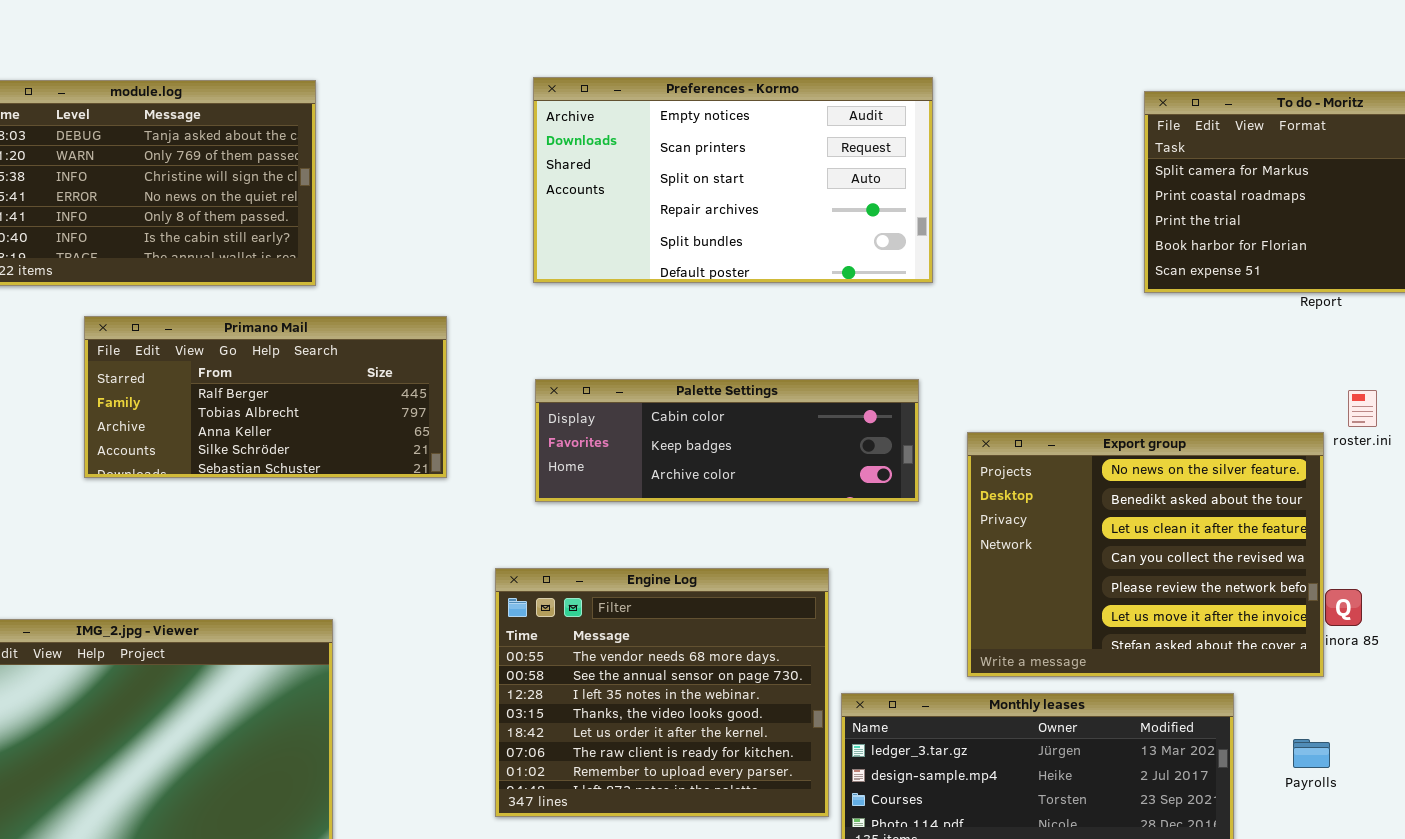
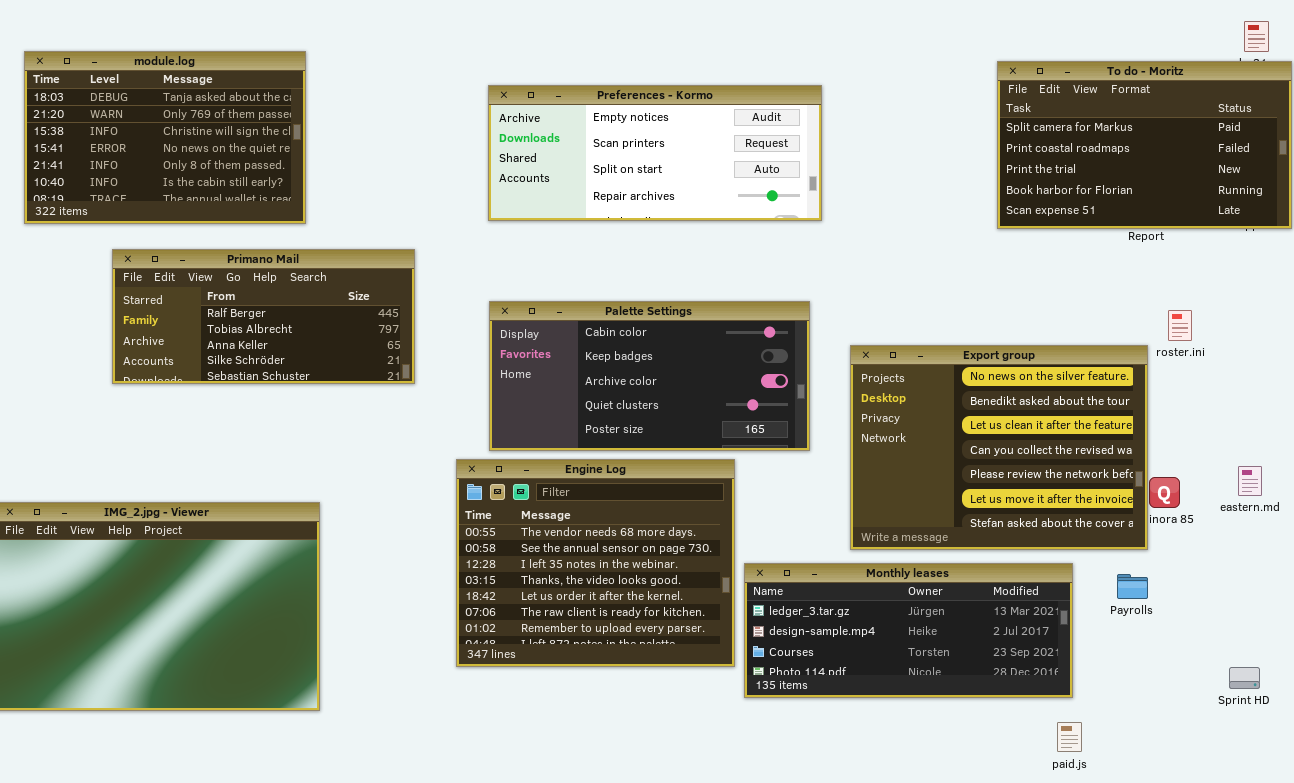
Preferences - Kormo: [533,77,933,283] -> [488,85,822,221], resized
Palette Settings: [535,379,919,502] -> [489,301,810,451], resized
Payrolls: [1293,739,1330,768] -> [1117,574,1148,599], moved

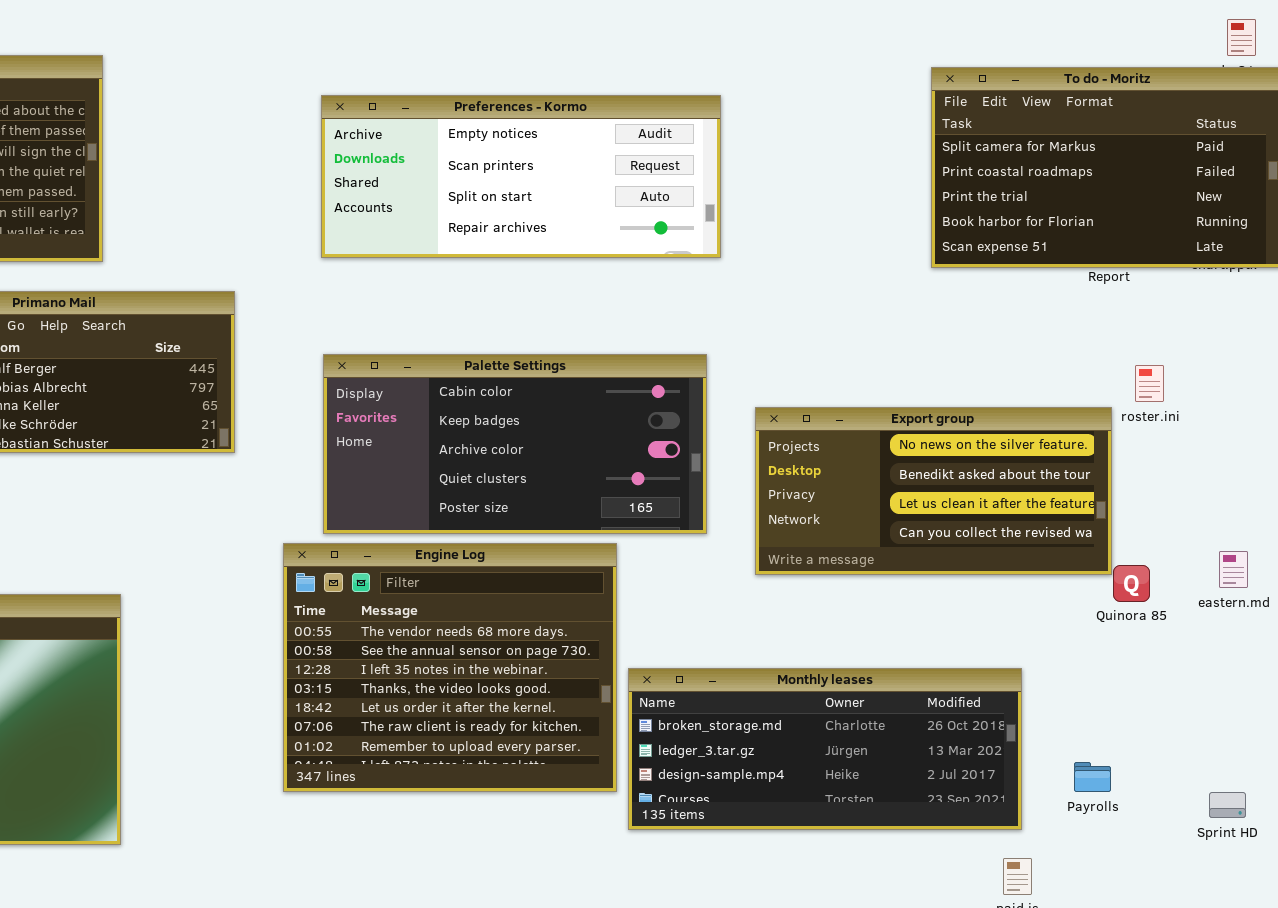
Export group: [850,345,1148,550] -> [755,407,1112,575], resized
Monthly leases: [744,563,1073,698] -> [628,668,1022,830], scrolled up 1 row
Payrolls: [1117,574,1148,599] -> [1074,762,1111,792], moved

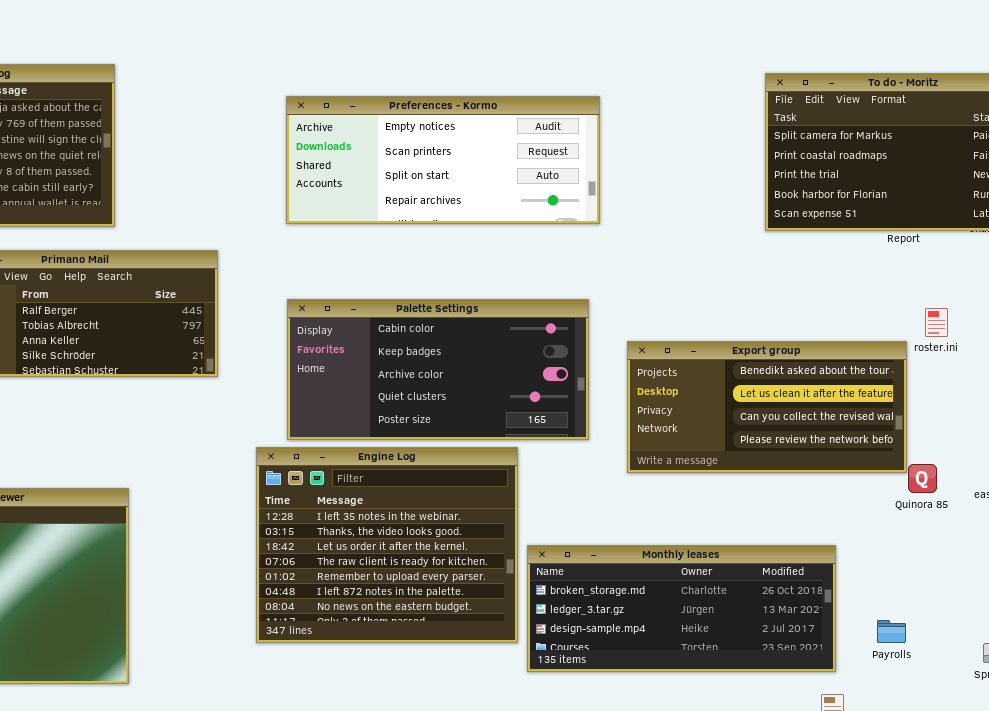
Export group: [755,407,1112,575] -> [627,341,907,473], scrolled down 1 row
Engine Log: [283,543,617,792] -> [256,447,518,643], scrolled down 2 rows

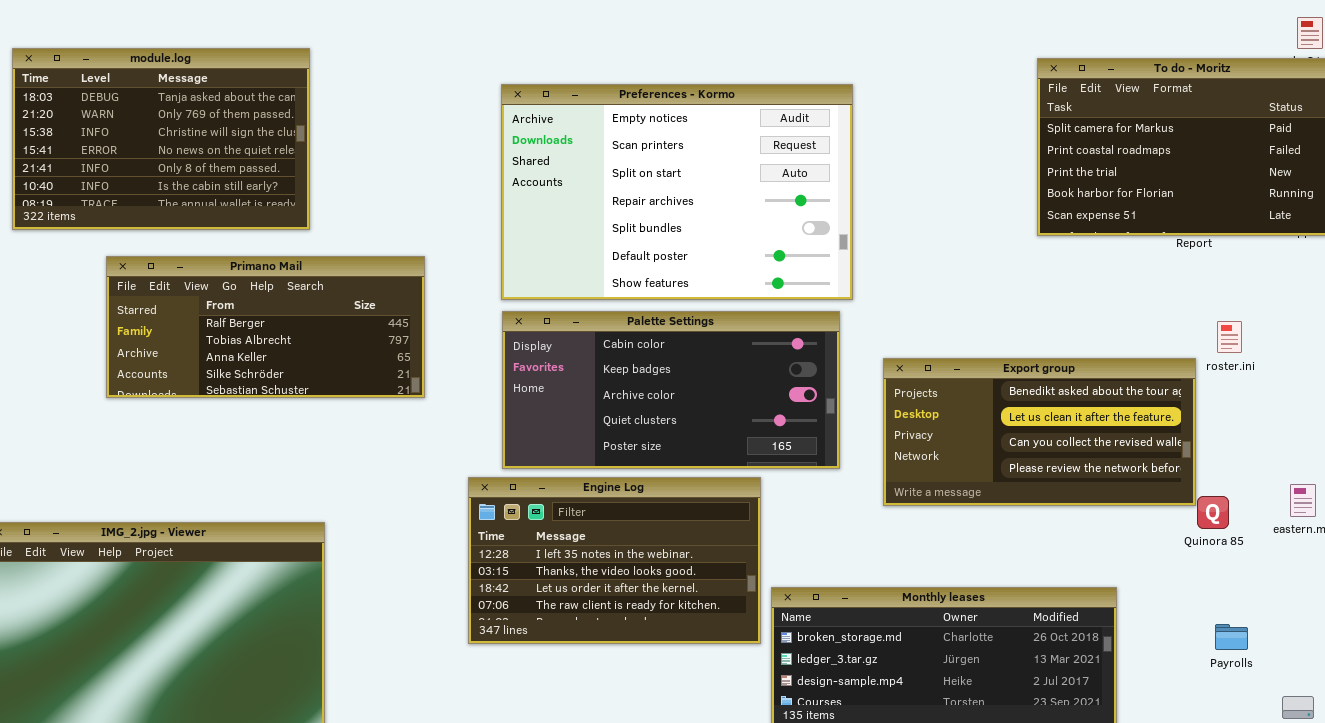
Preferences - Kormo: [286,96,600,224] -> [501,84,853,300], resized
Engine Log: [256,447,518,643] -> [468,477,761,644], resized
Payrolls: [877,620,906,643] -> [1215,624,1248,650], moved

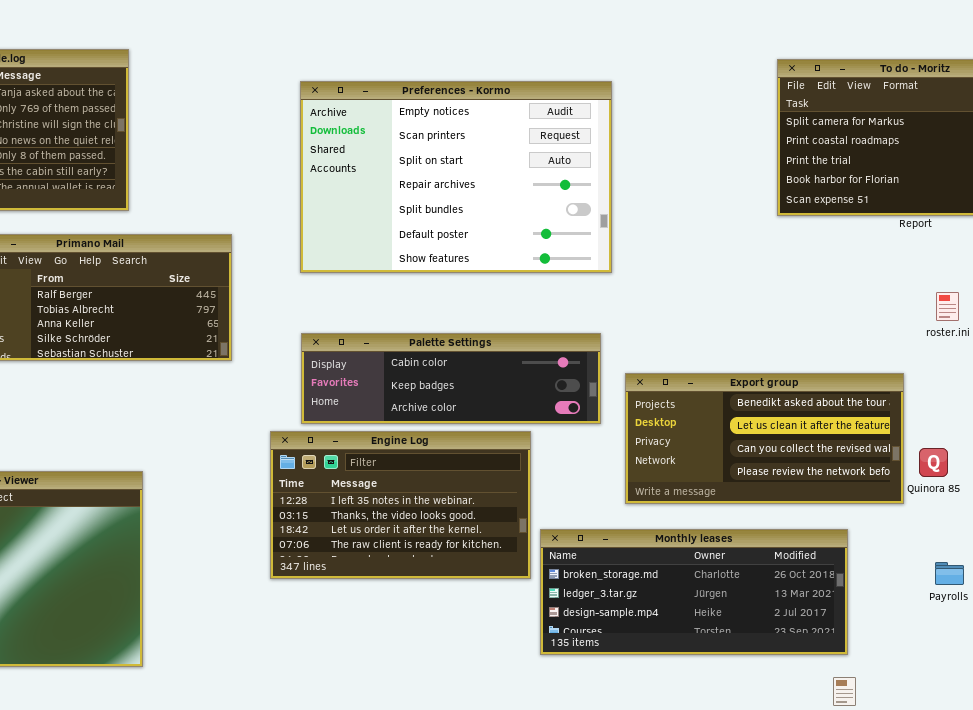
Palette Settings: [502,311,840,469] -> [301,333,601,424], resized
Export group: [883,358,1196,506] -> [625,373,904,504], moved

